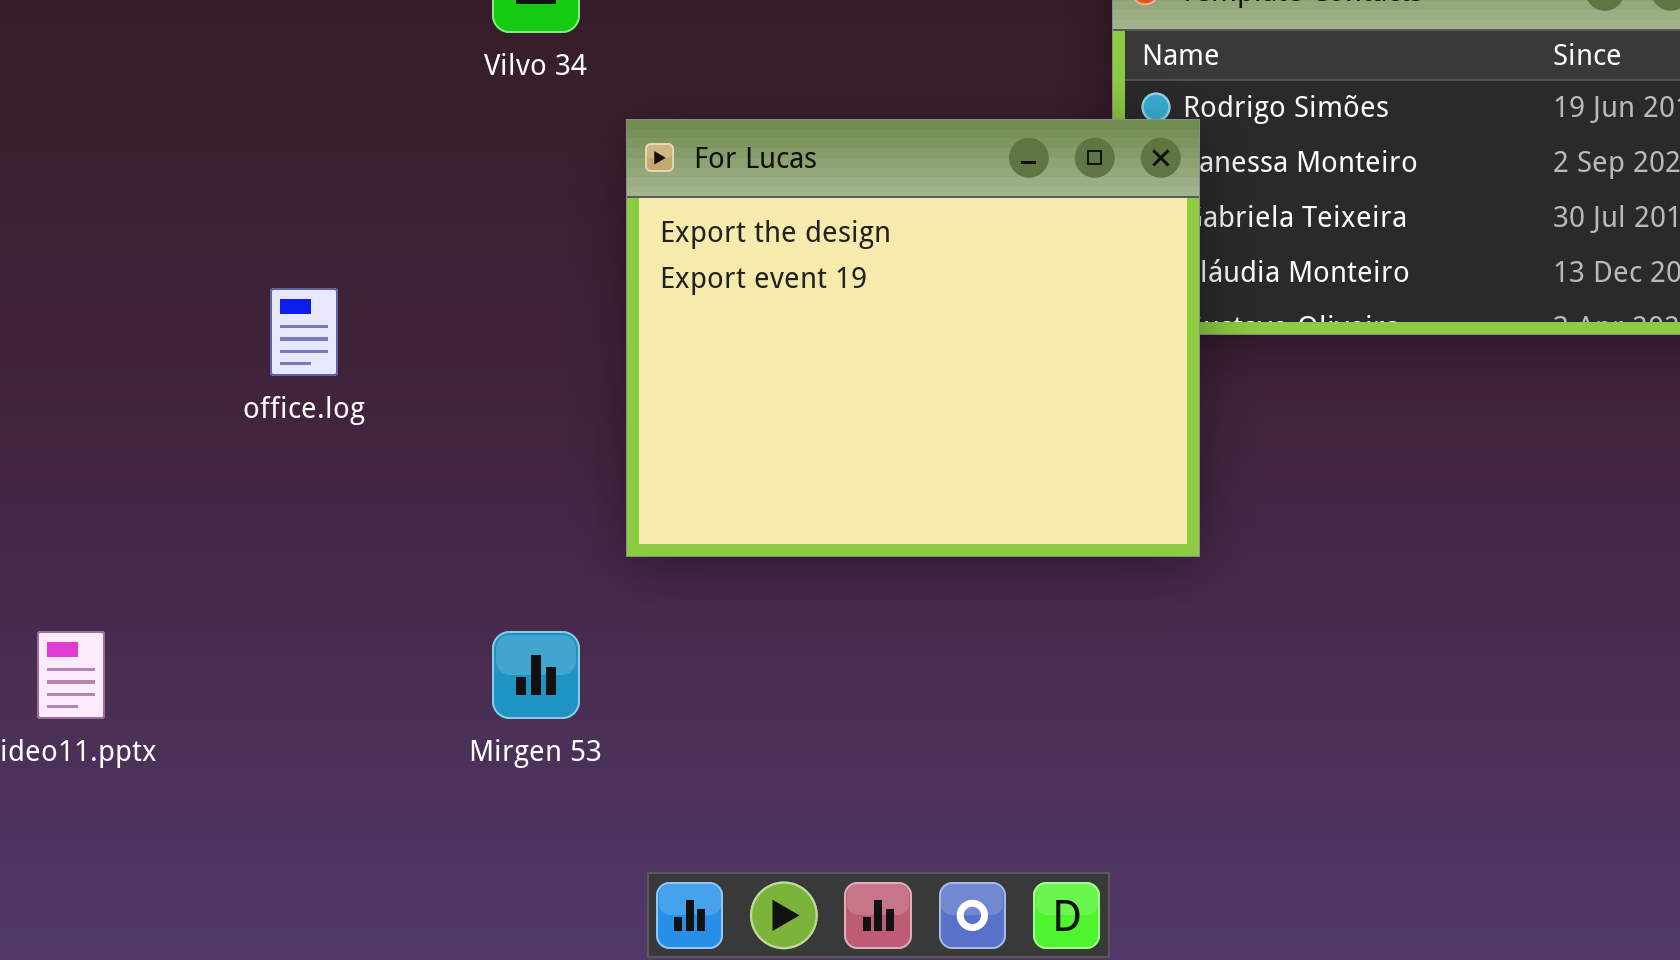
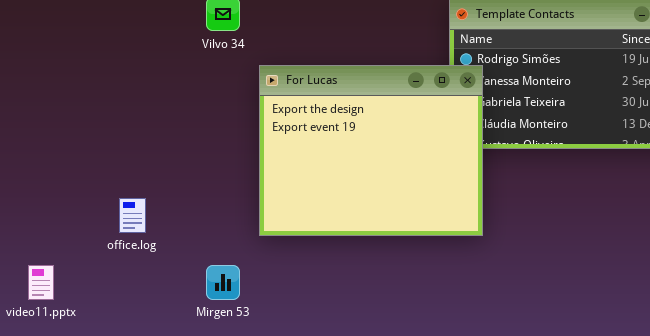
office.log: [270,288,338,376] -> [119,198,146,233], moved

